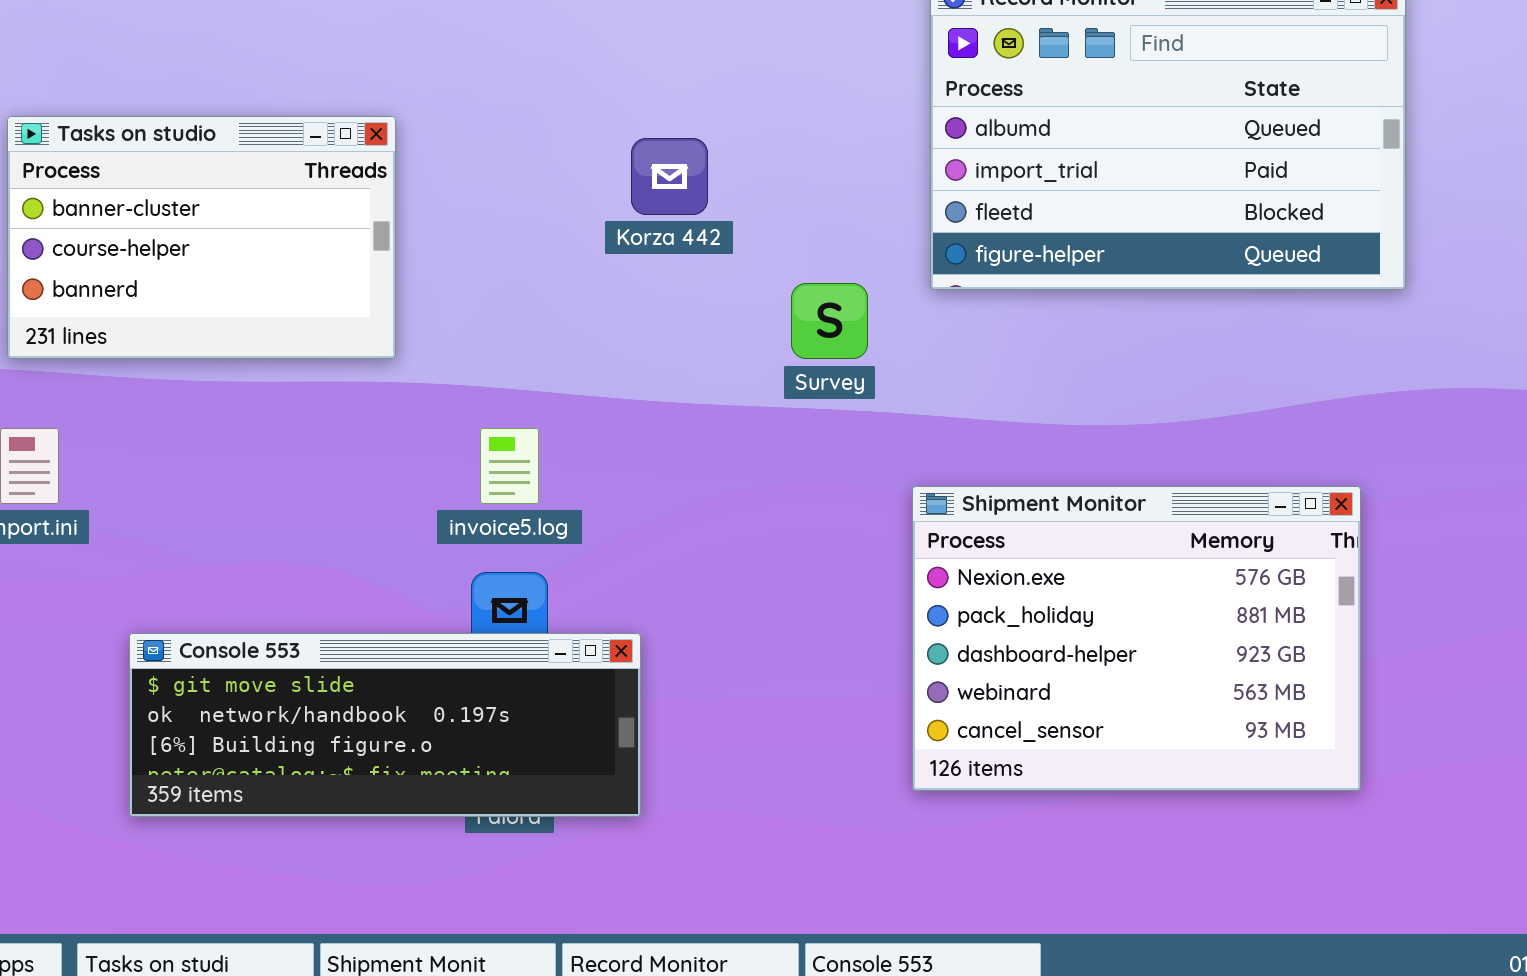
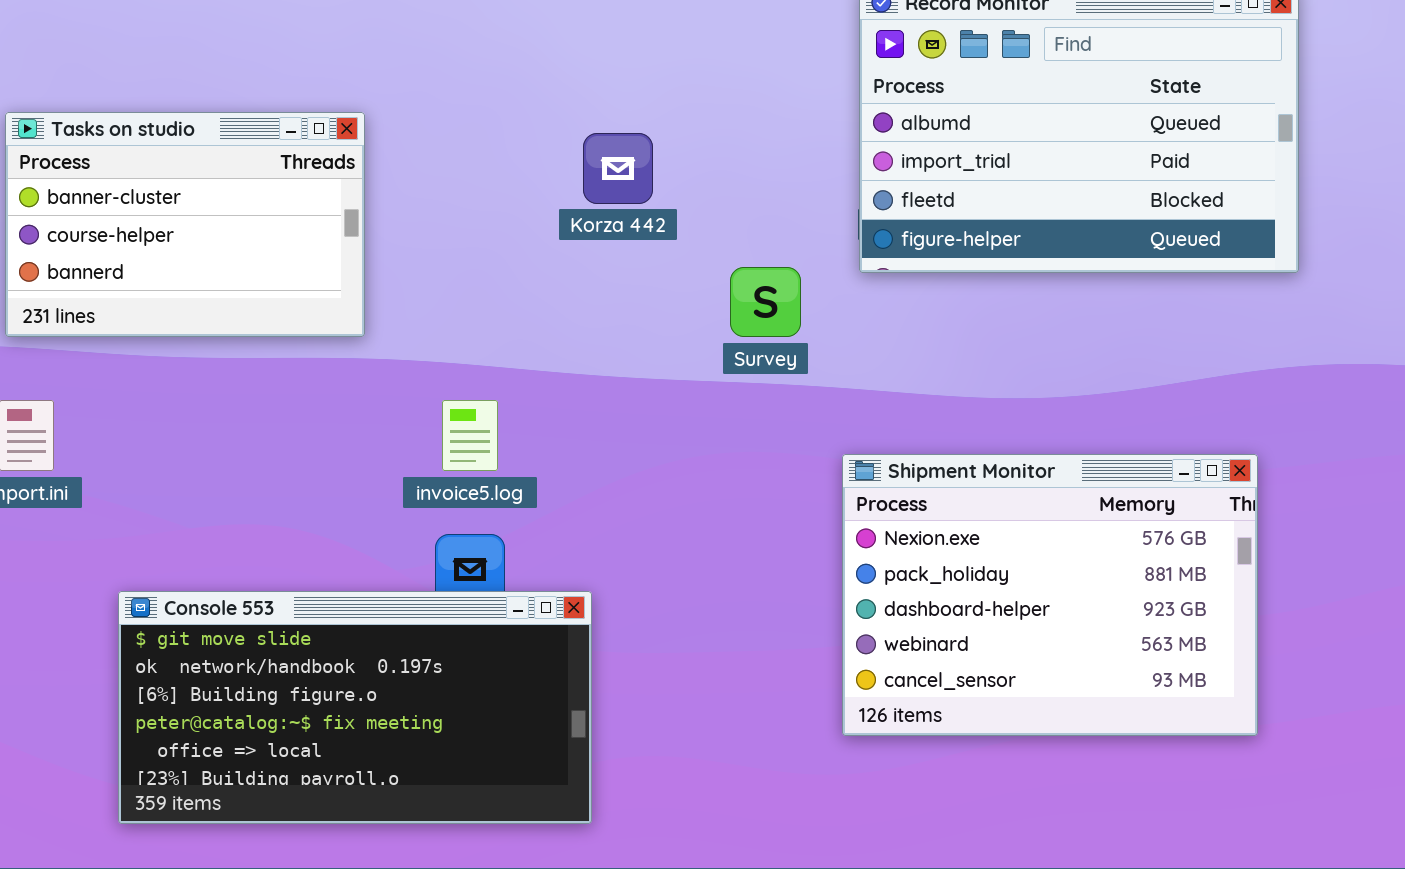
Console 553: [129,633,641,817] -> [118,591,592,824], resized

